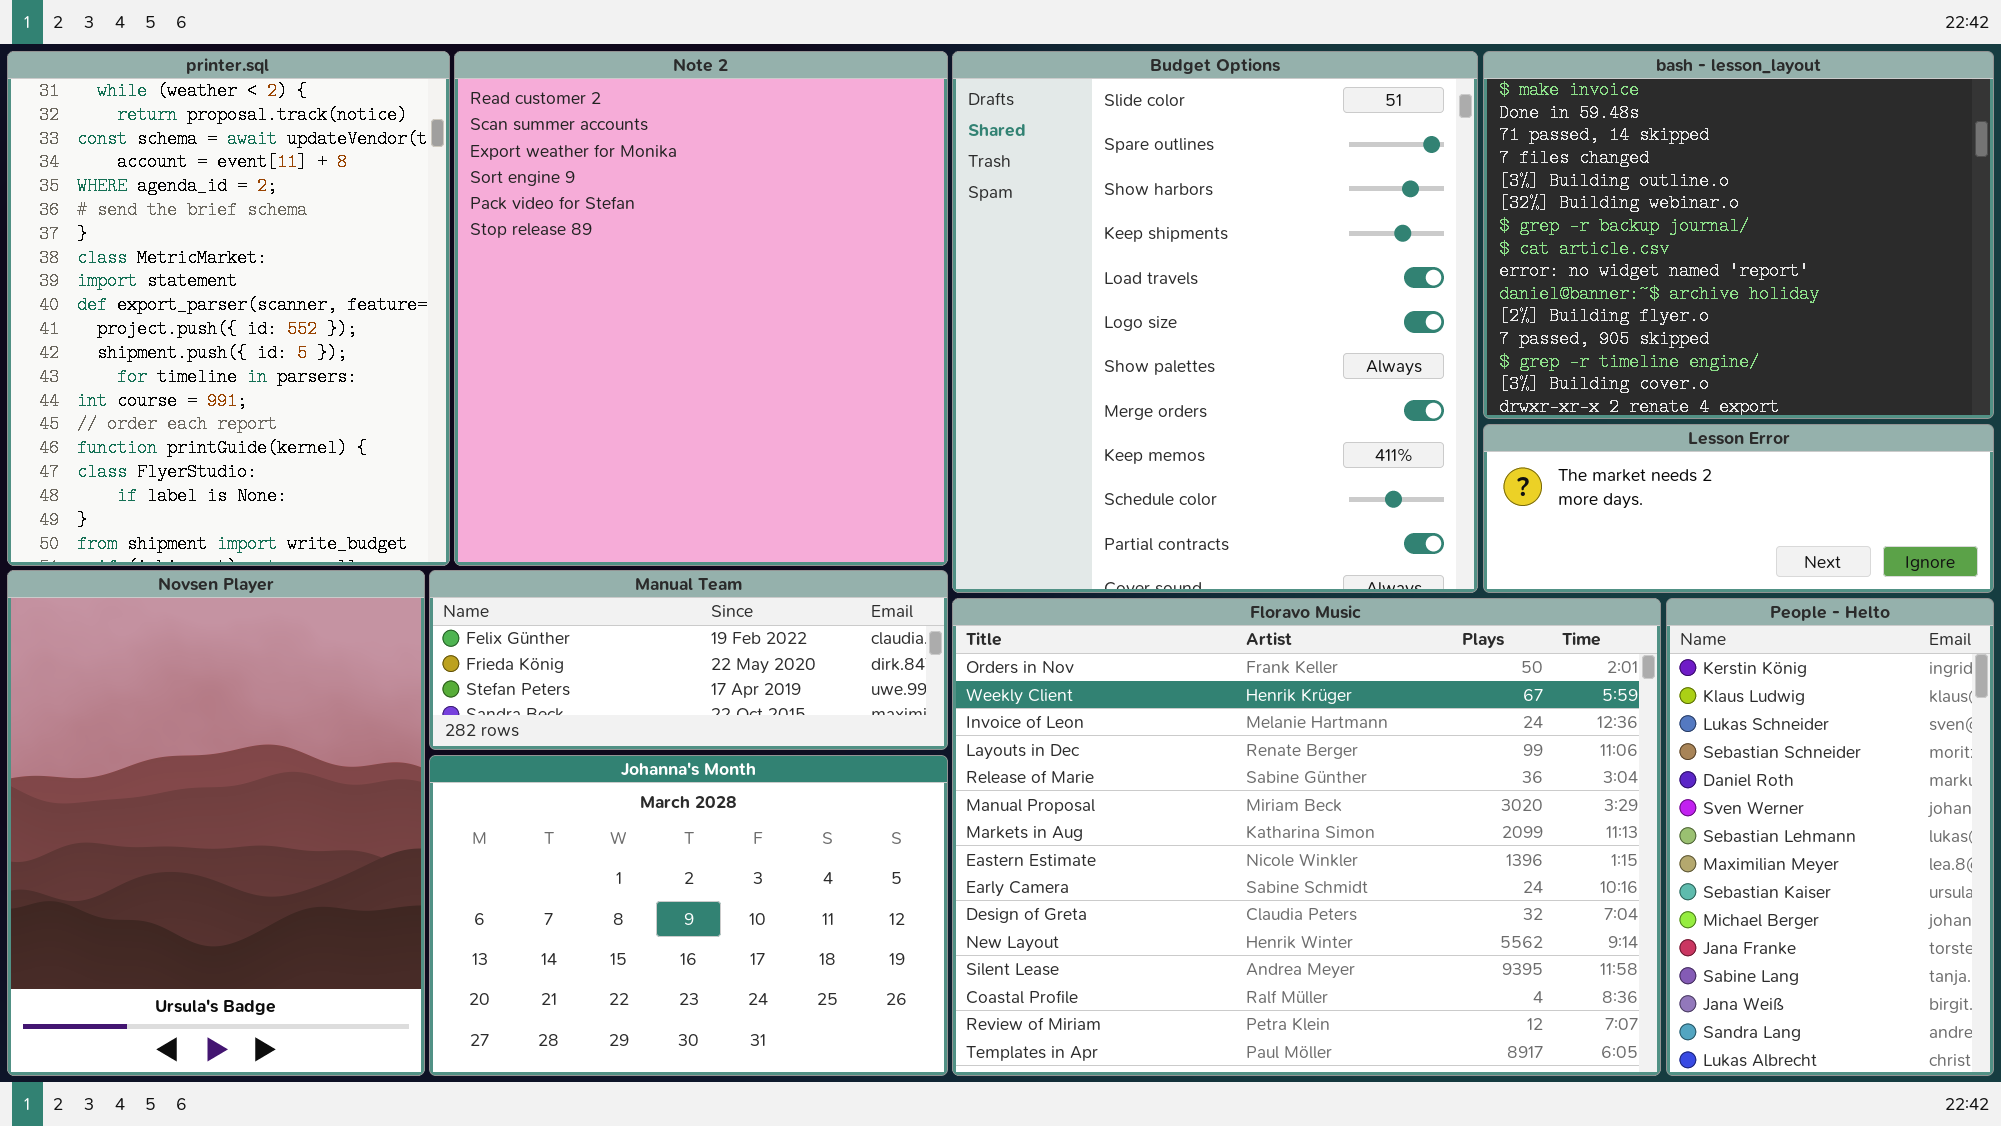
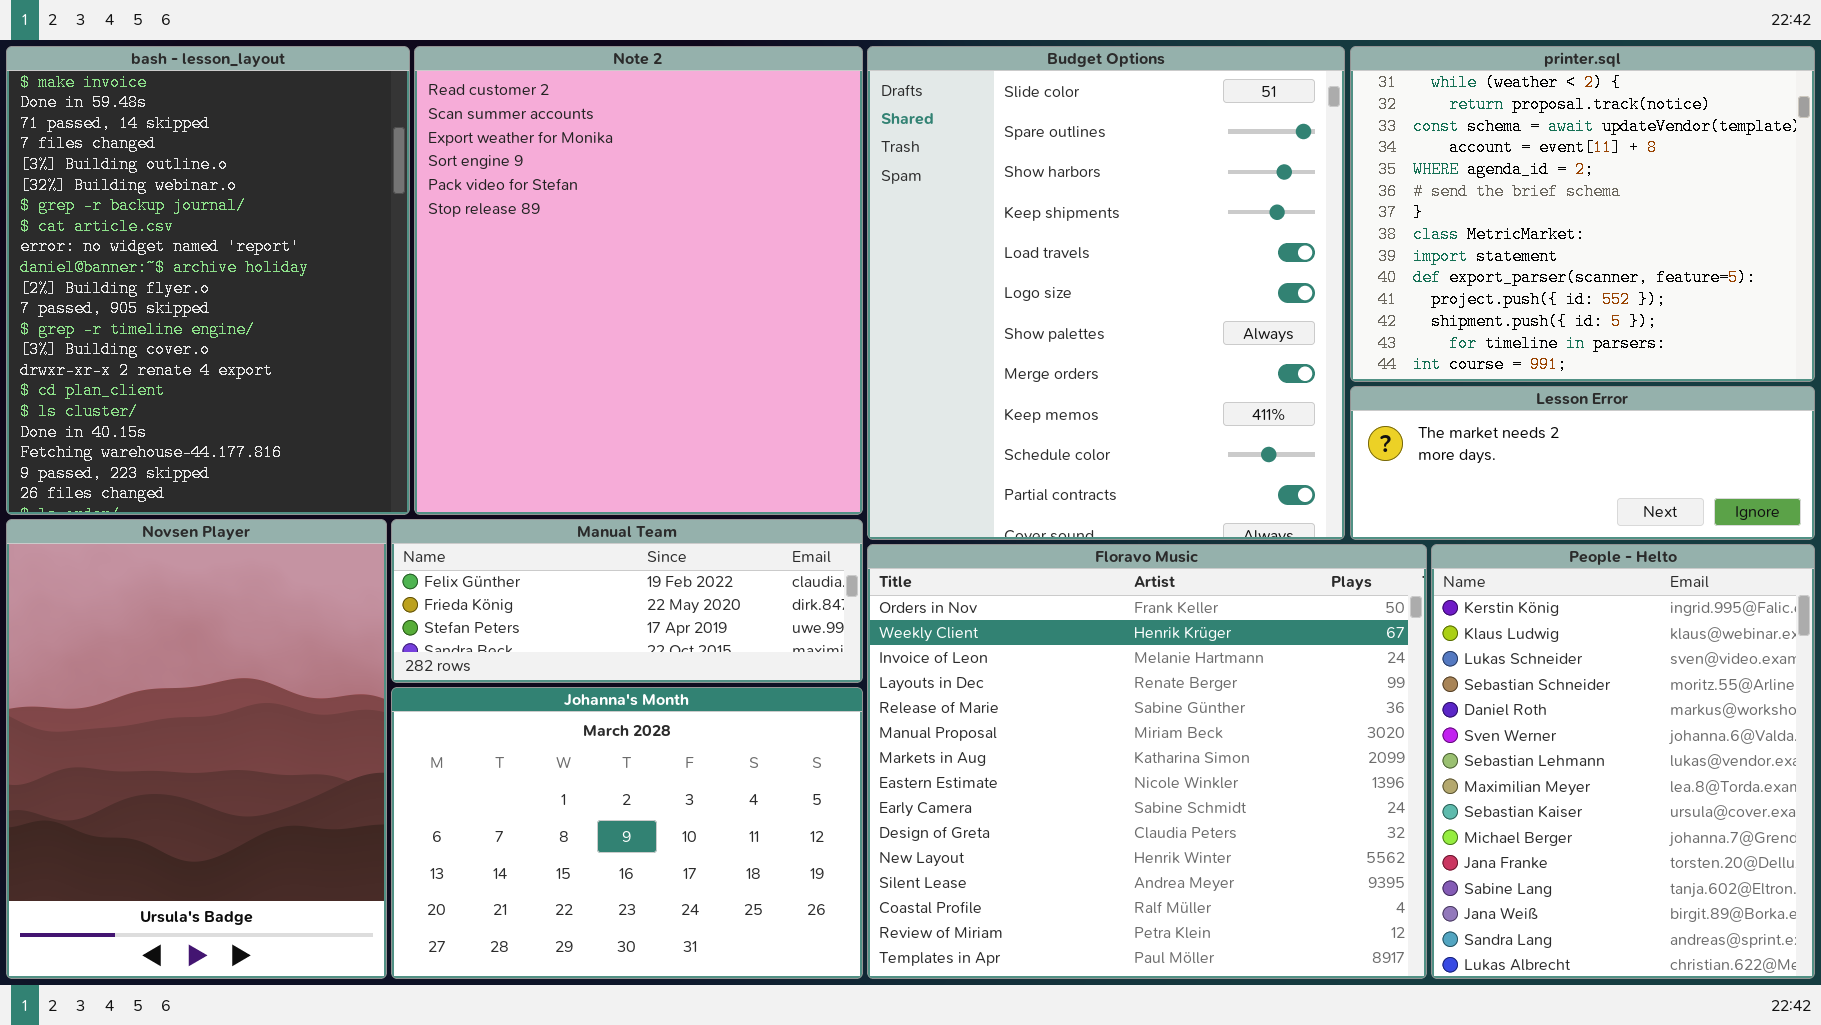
printer.sql: [7,51,450,566] -> [1350,46,1815,382], moved, resized
bash - lesson_layout: [1483,51,1994,419] -> [6,46,410,515], moved, resized
Floravo Music: [952,598,1661,1076] -> [867,544,1427,979], resized
People - Helto: [1666,598,1994,1076] -> [1431,544,1815,979], resized

